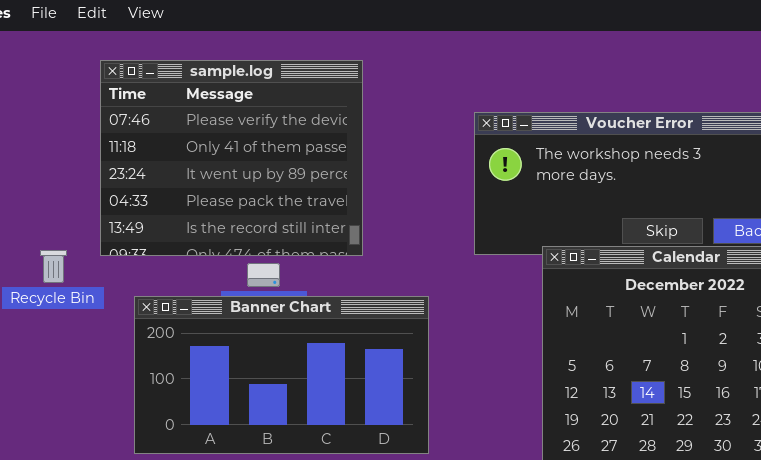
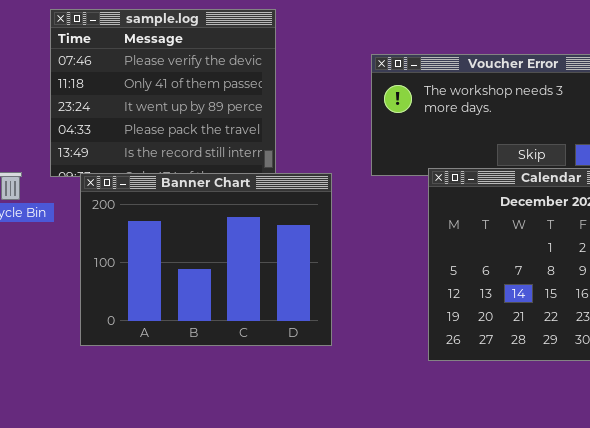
Banner Chart: [134,296,429,454] -> [80,173,332,346], resized

